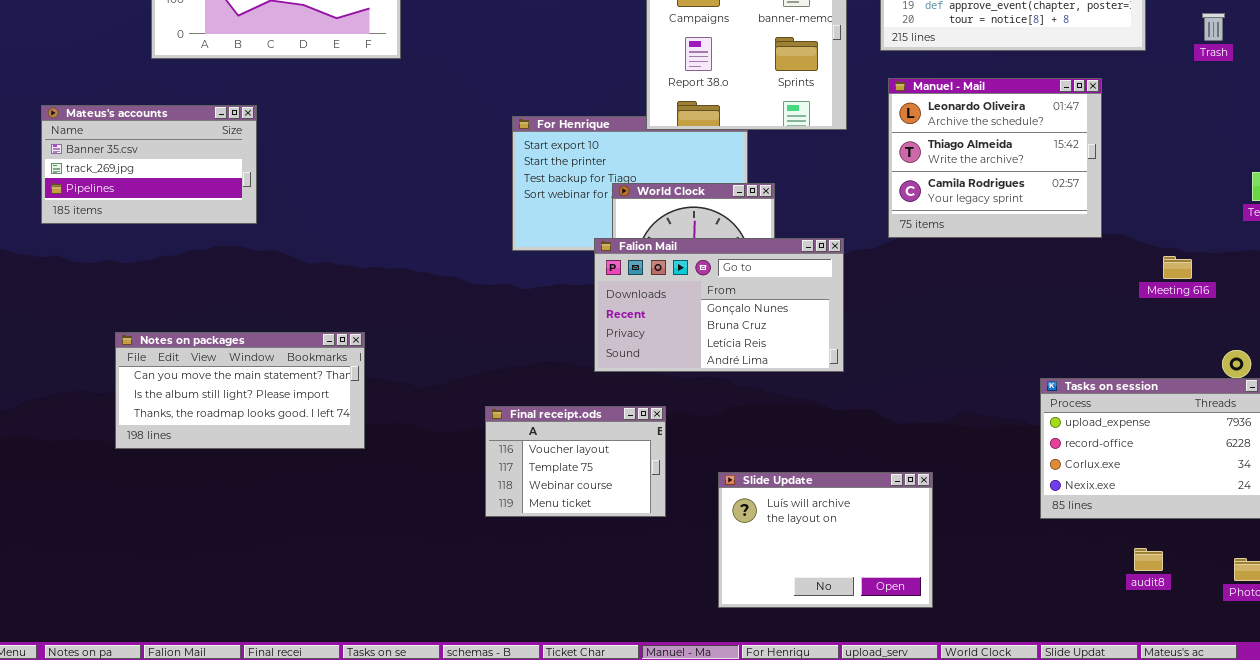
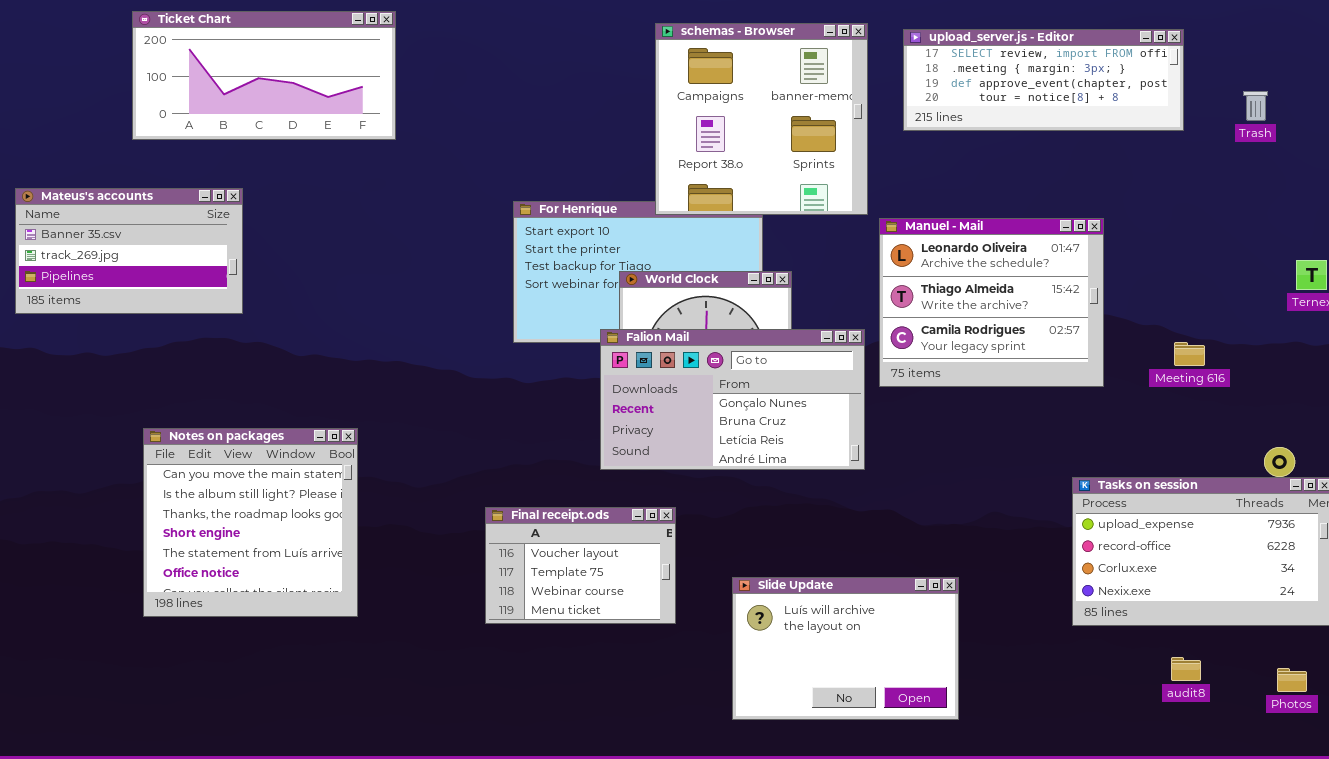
Manuel - Mail: [888,78,1102,238] -> [879,218,1104,387], moved
Meeting 616: [1163,256,1192,279] -> [1174,342,1205,366], moved
Notes on packages: [115,332,365,449] -> [143,428,358,617], resized

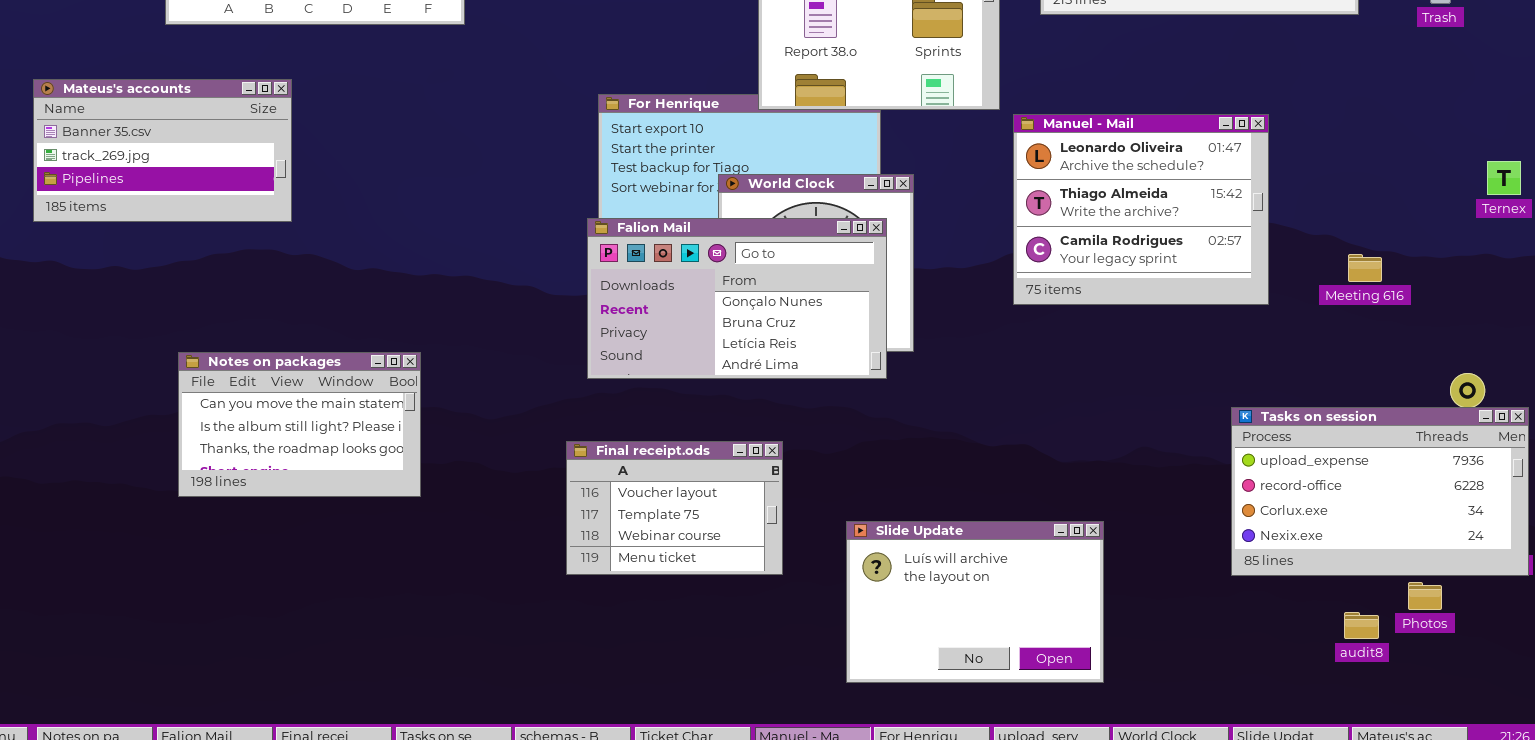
Falion Mail: [600,329,865,470] -> [587,218,887,379], moved
Notes on packages: [143,428,358,617] -> [178,352,421,497], resized
Photos: [1277,668,1307,692] -> [1408,582,1442,610], moved

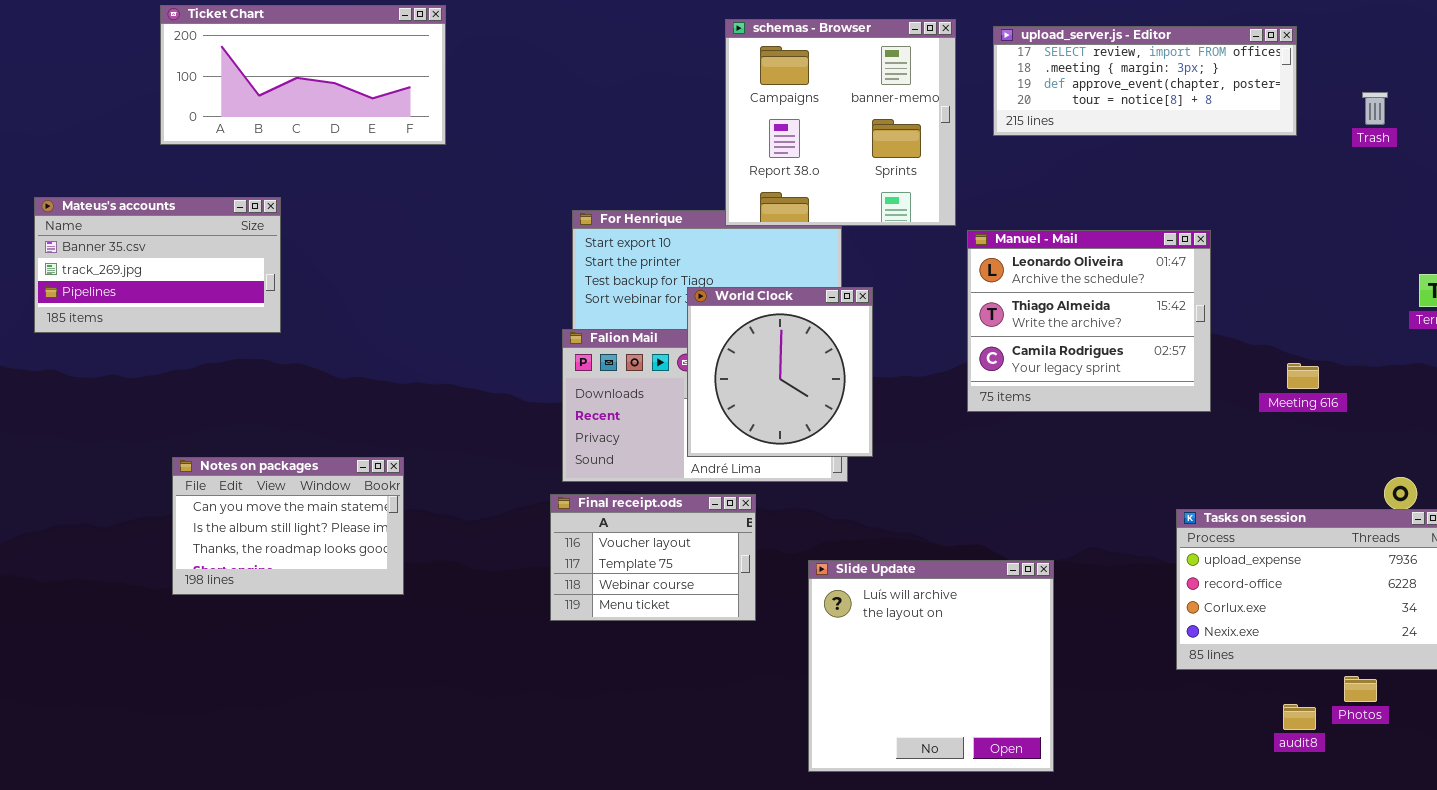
World Clock: [718,174,914,352] -> [687,287,873,457], raised
Final receipt.ods: [566,441,783,575] -> [550,494,756,621], moved
Slide Update: [846,521,1104,683] -> [808,560,1054,772], resized

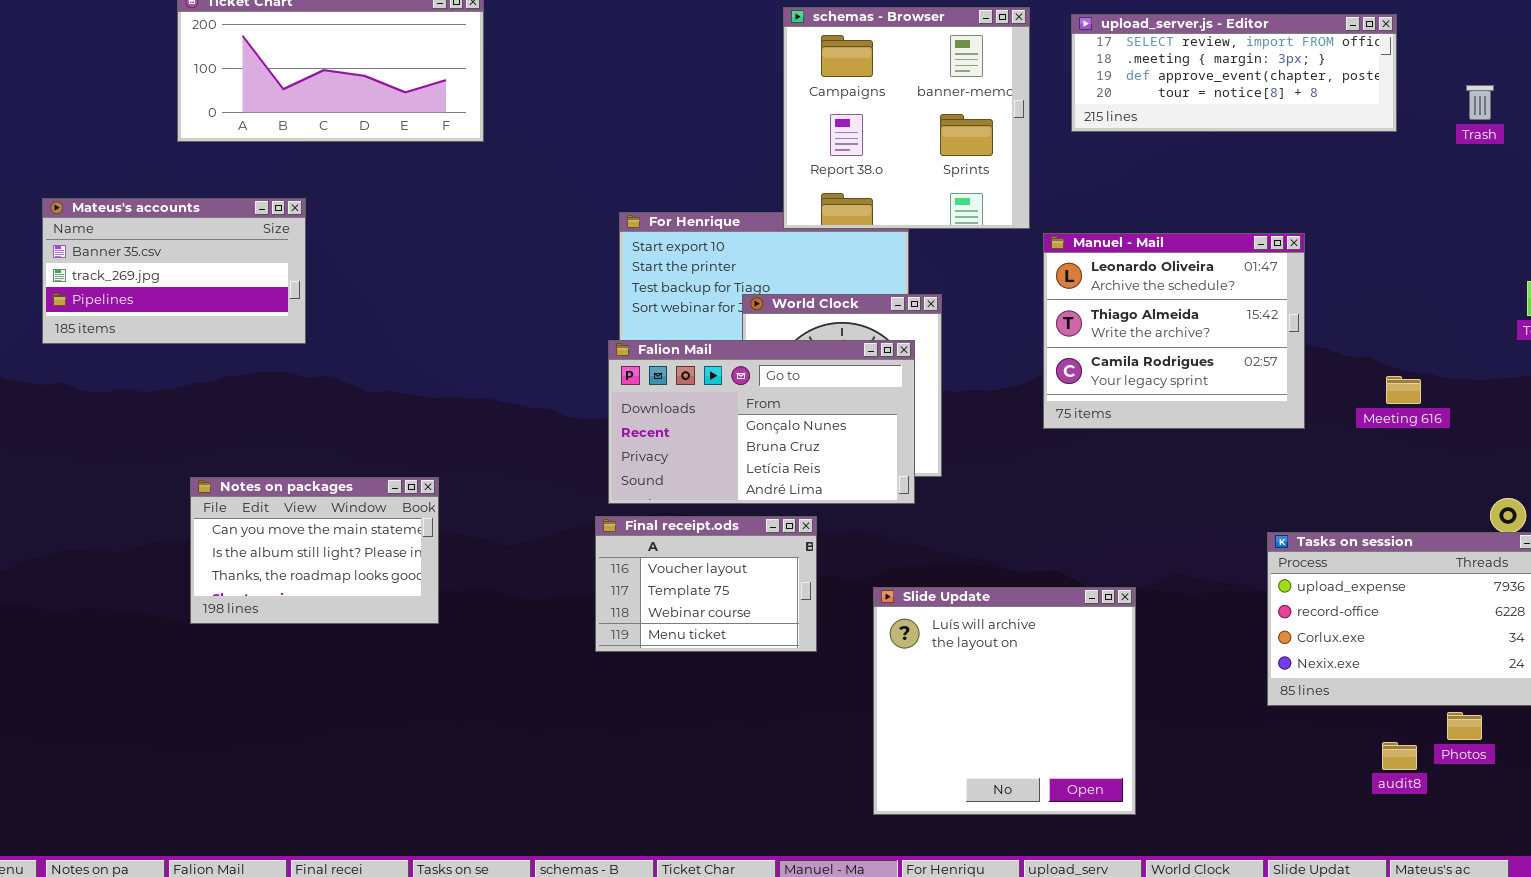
Falion Mail: [562,329,848,482] -> [608,340,915,504], raised

